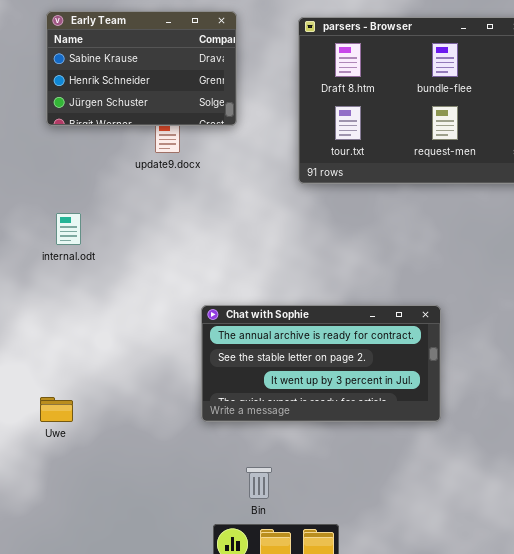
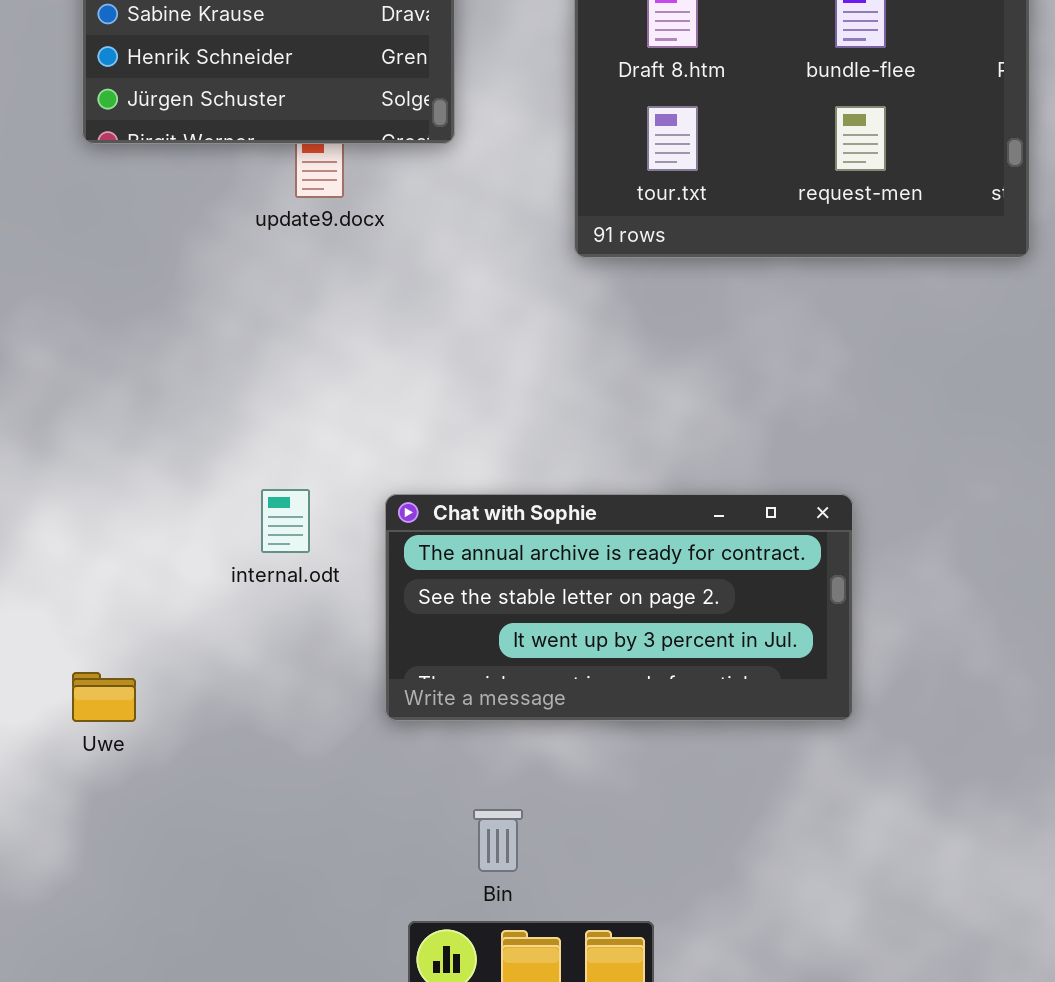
internal.odt: [56,213,81,245] -> [261,489,310,553], moved

